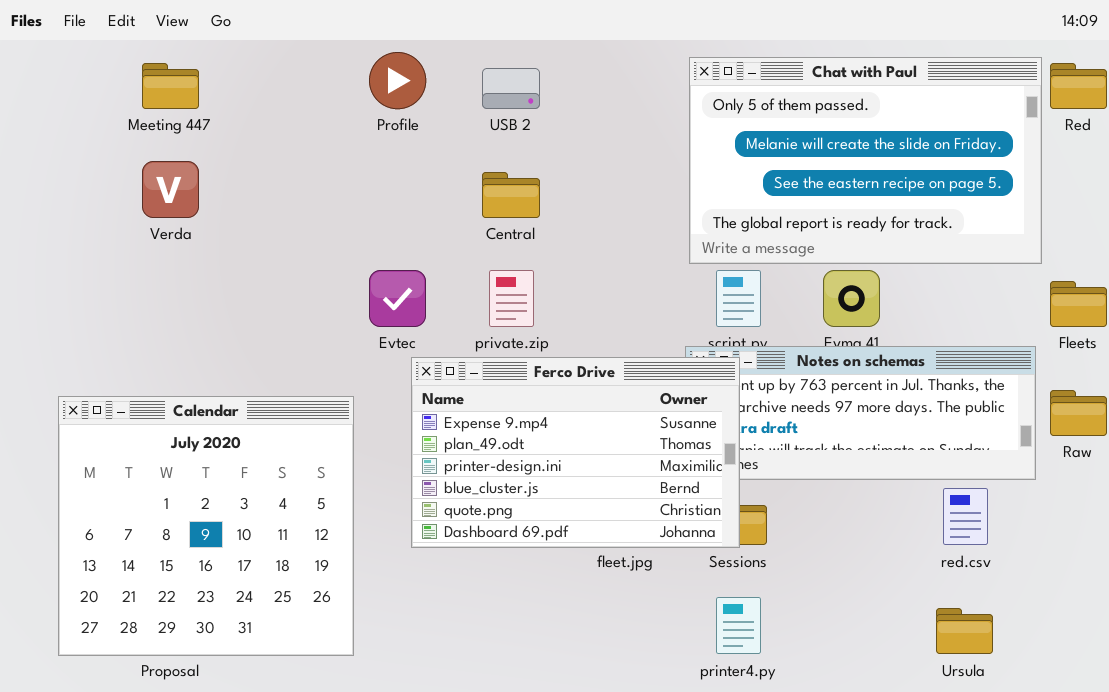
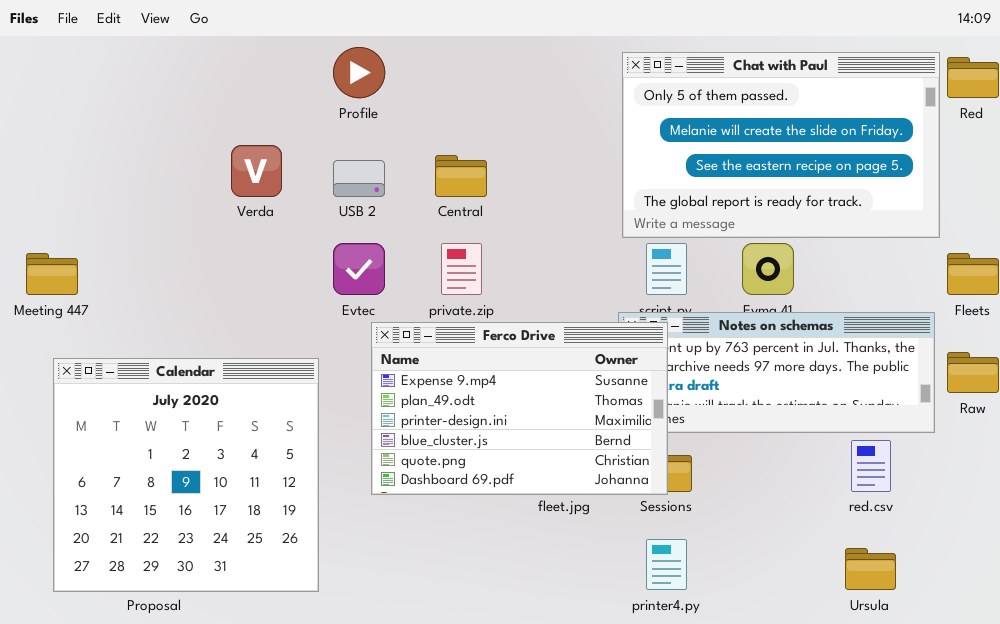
Meeting 447: [142,63,199,109] -> [26,253,78,295], moved
USB 2: [482,68,540,109] -> [333,160,385,197], moved
Verda: [142,161,199,218] -> [231,145,282,197], moved

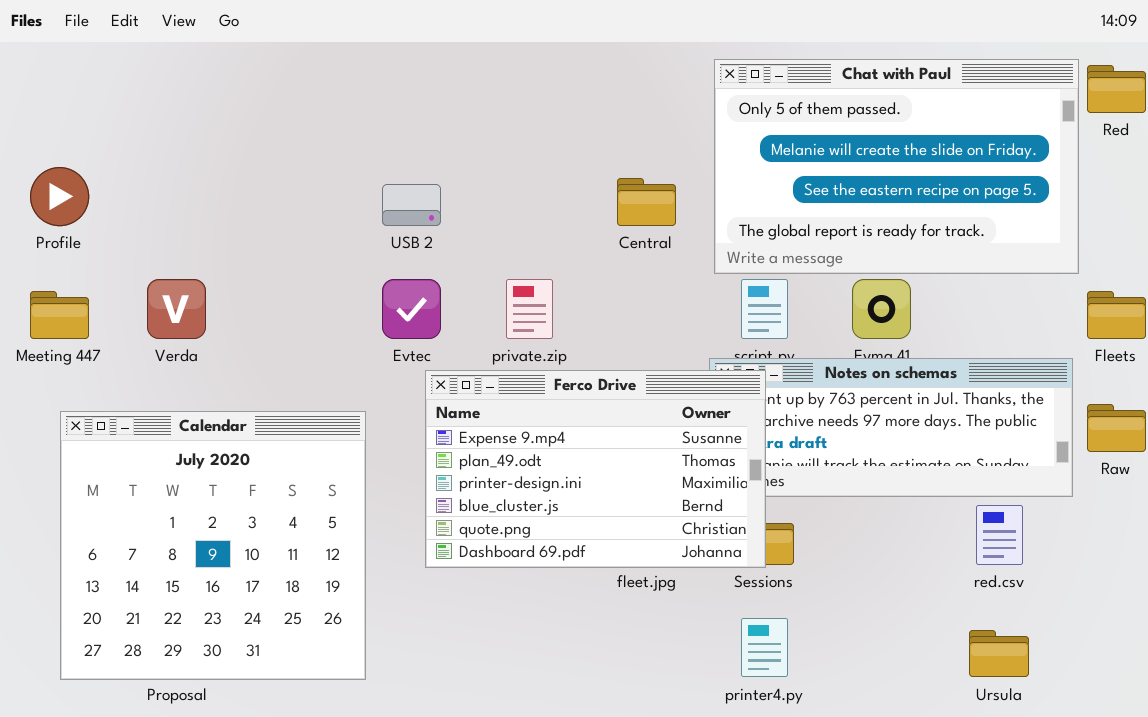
Profile: [333,47,385,98] -> [30,167,89,226], moved
Verda: [231,145,282,197] -> [147,279,206,339], moved
Central: [435,155,487,197] -> [617,178,676,226], moved

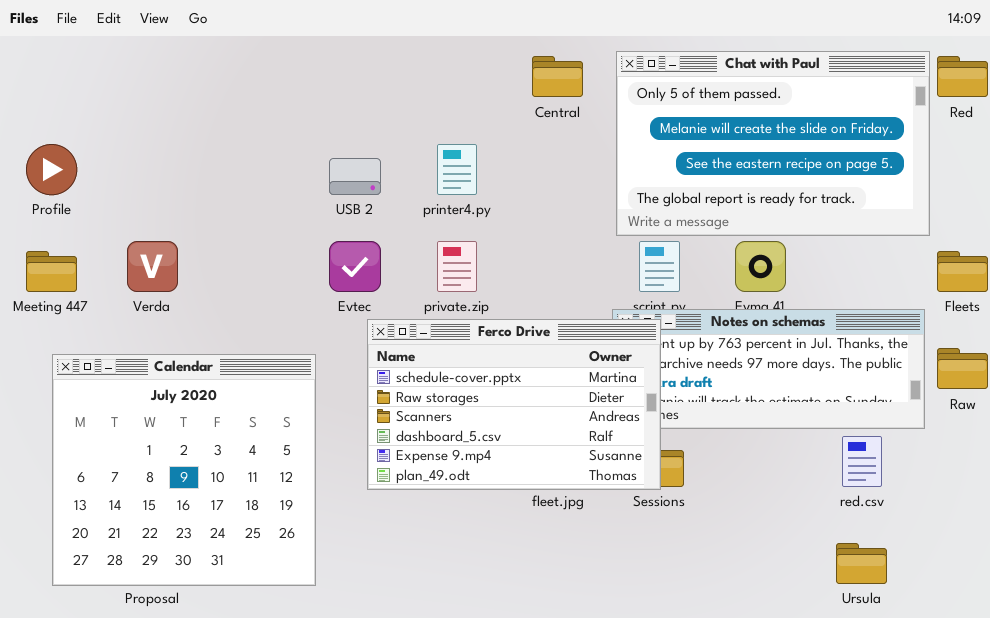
Central: [617,178,676,226] -> [532,56,583,97], moved
Ferco Drive: [425,370,766,568] -> [367,319,661,490], scrolled up 4 rows
printer4.py: [741,618,788,677] -> [437,144,477,195], moved

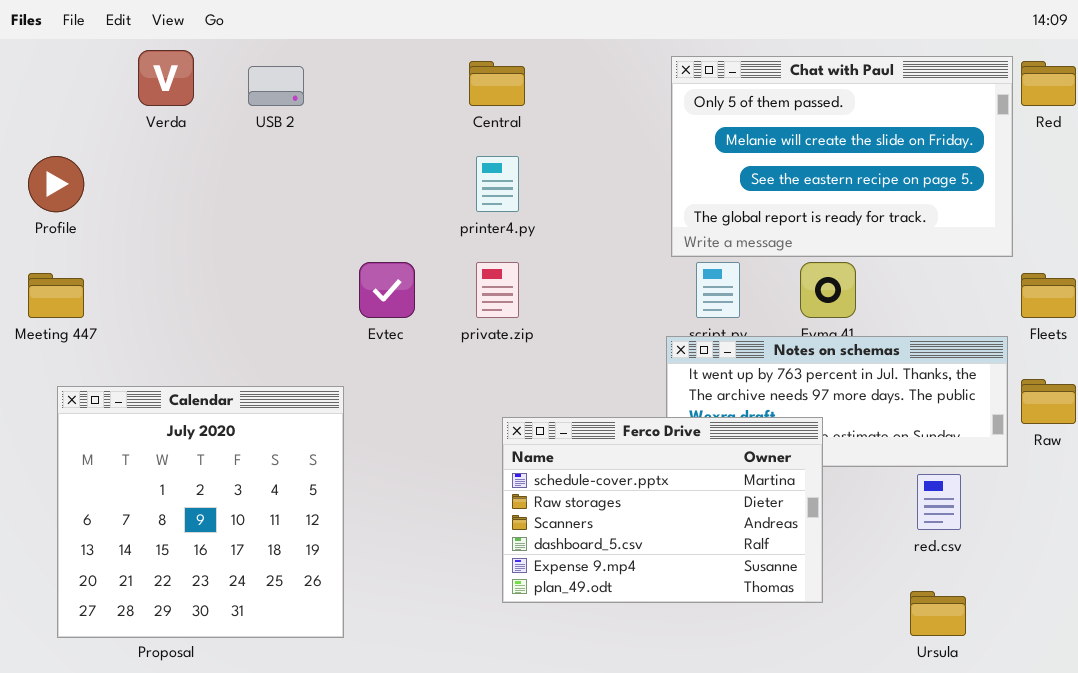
Central: [532,56,583,97] -> [469,61,525,106], moved
USB 2: [329,158,381,195] -> [248,66,304,106], moved
Verda: [127,241,178,292] -> [138,50,194,106], moved
Ferco Drive: [367,319,661,490] -> [502,417,823,603], moved

